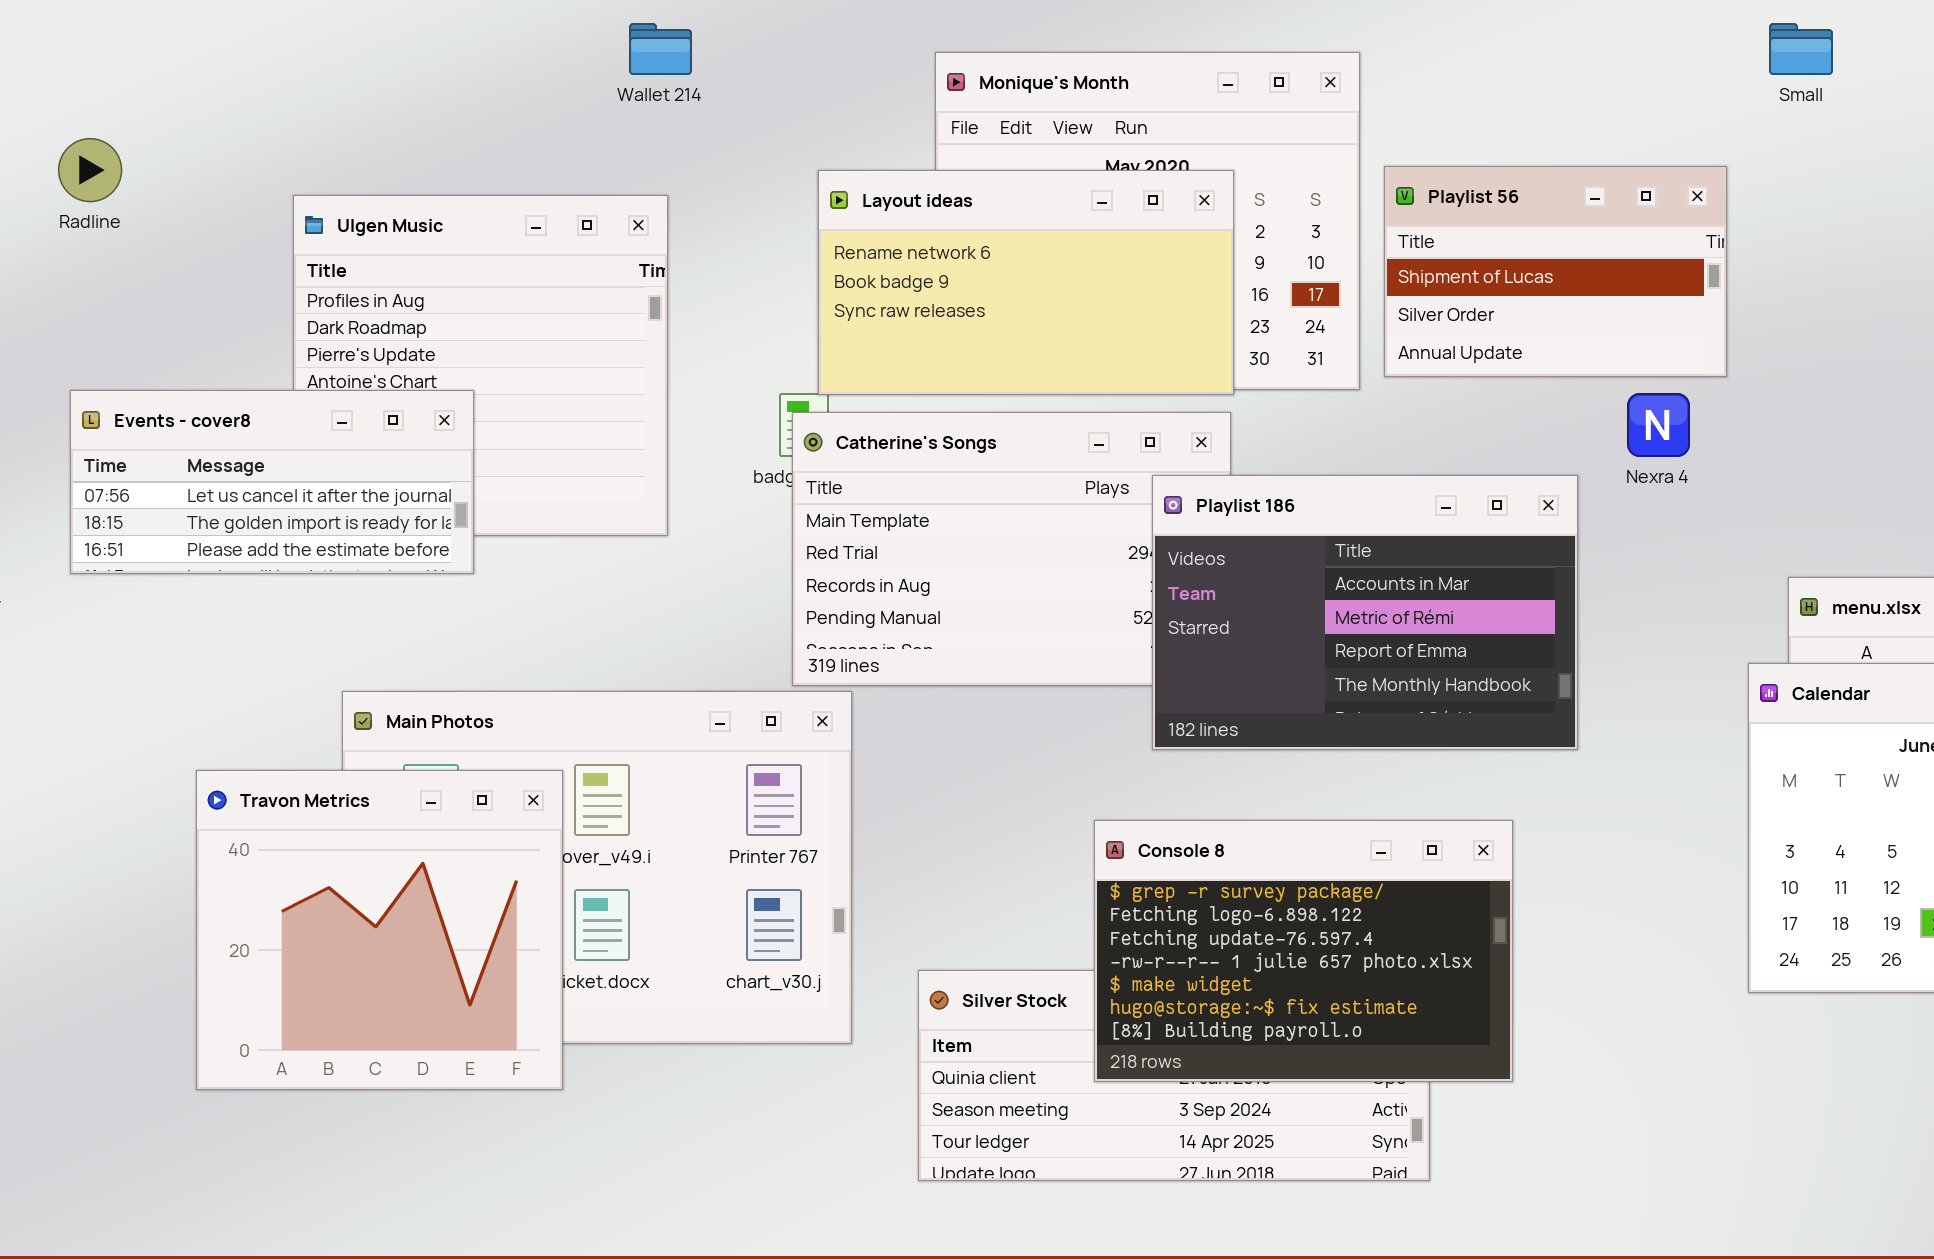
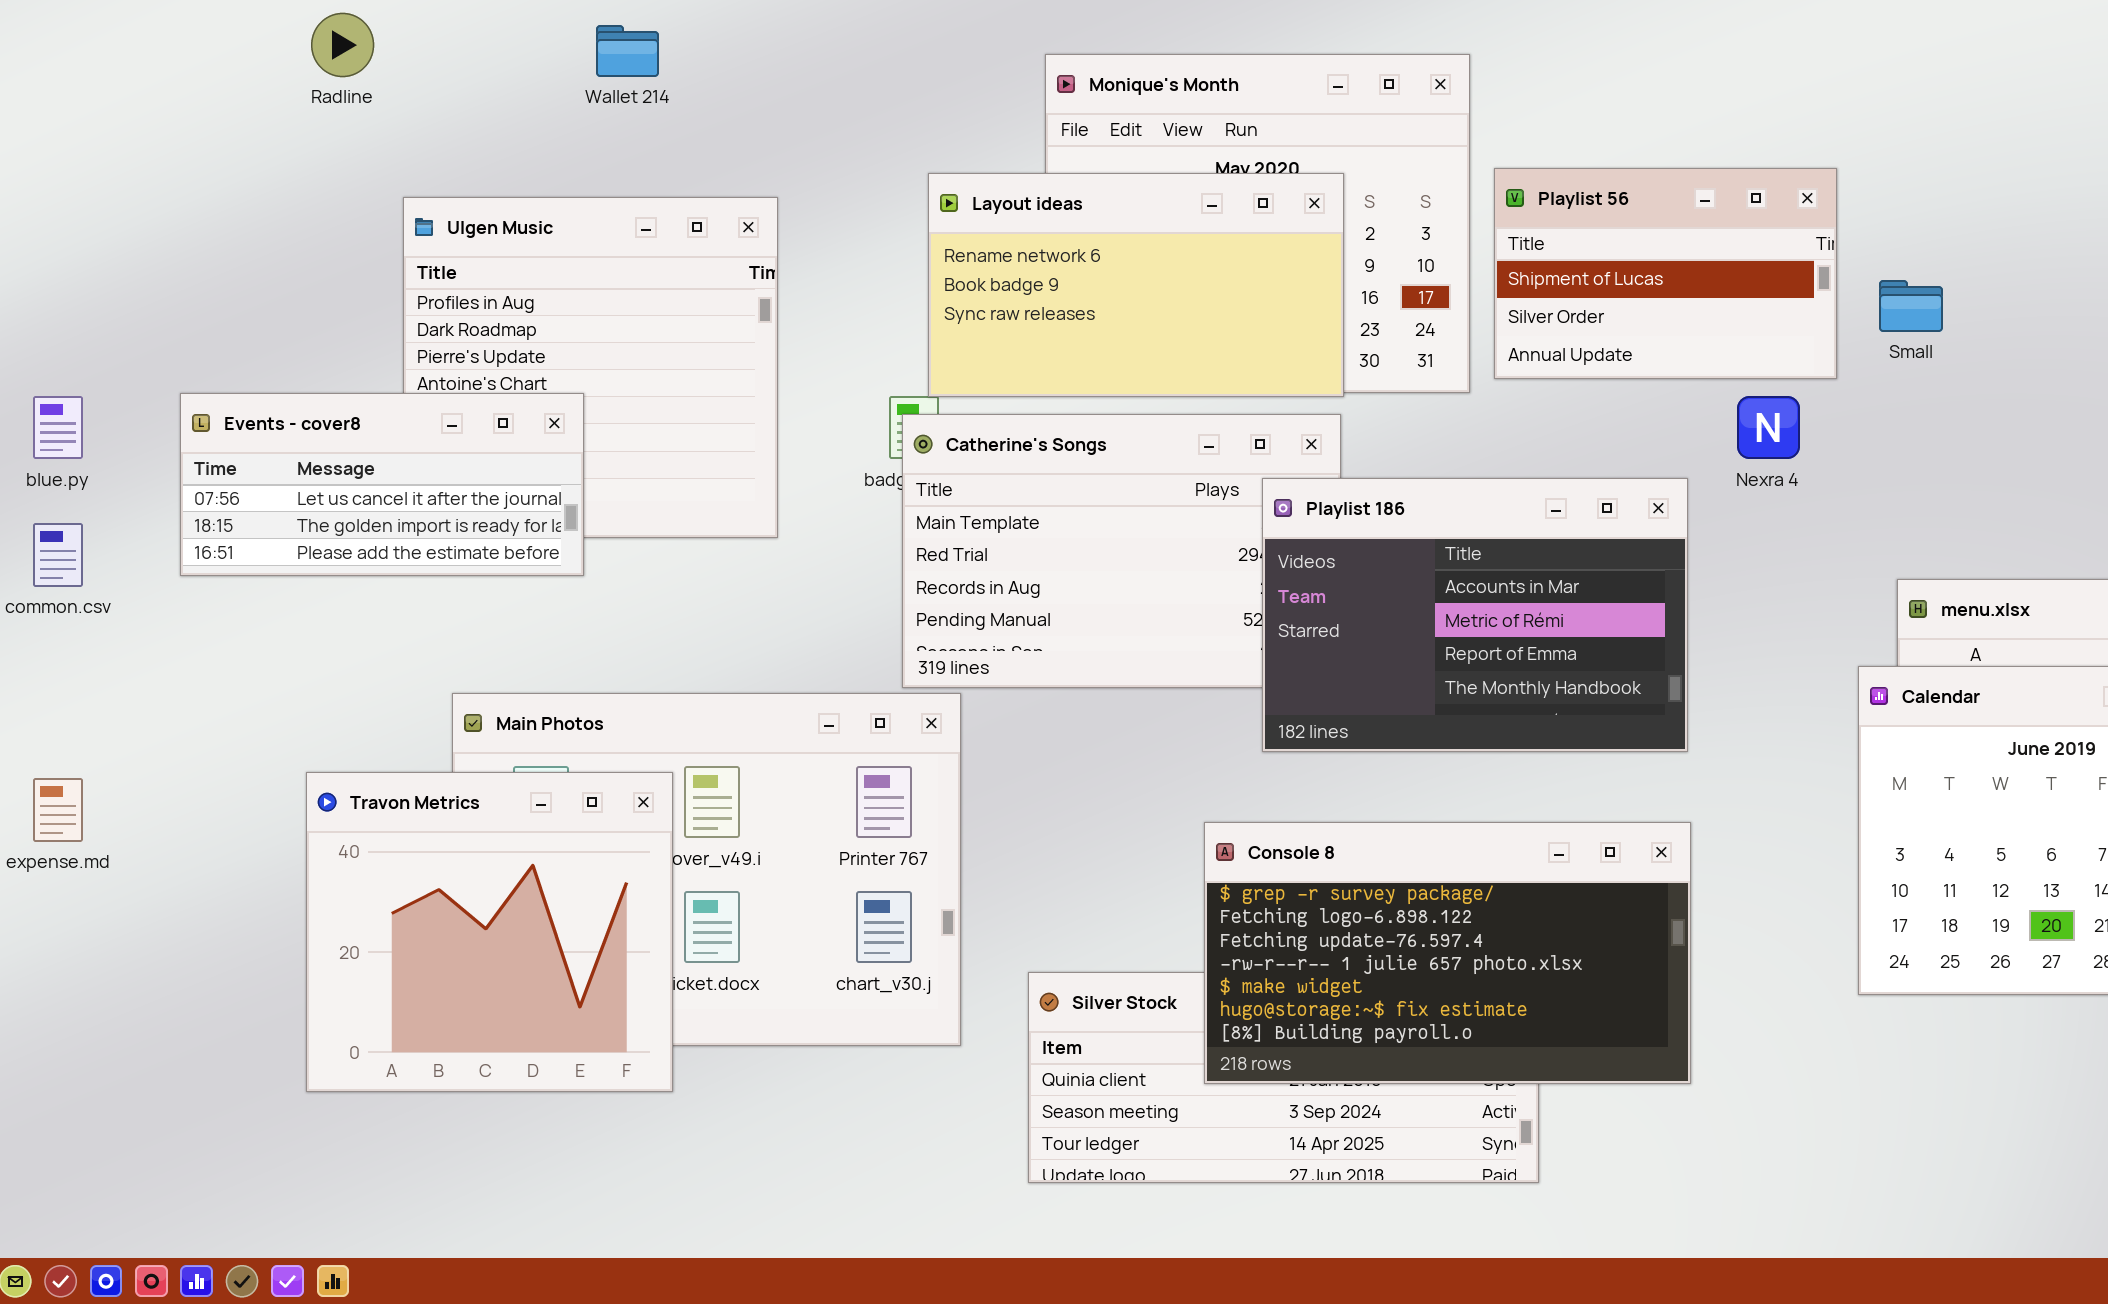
Wallet 214: [629,23,692,75] -> [596,25,659,77], moved
Small: [1769,23,1833,75] -> [1879,280,1943,332], moved
Radline: [58,138,122,202] -> [311,13,374,77], moved
Console 8: [1094,820,1513,1082] -> [1204,822,1691,1084], resized

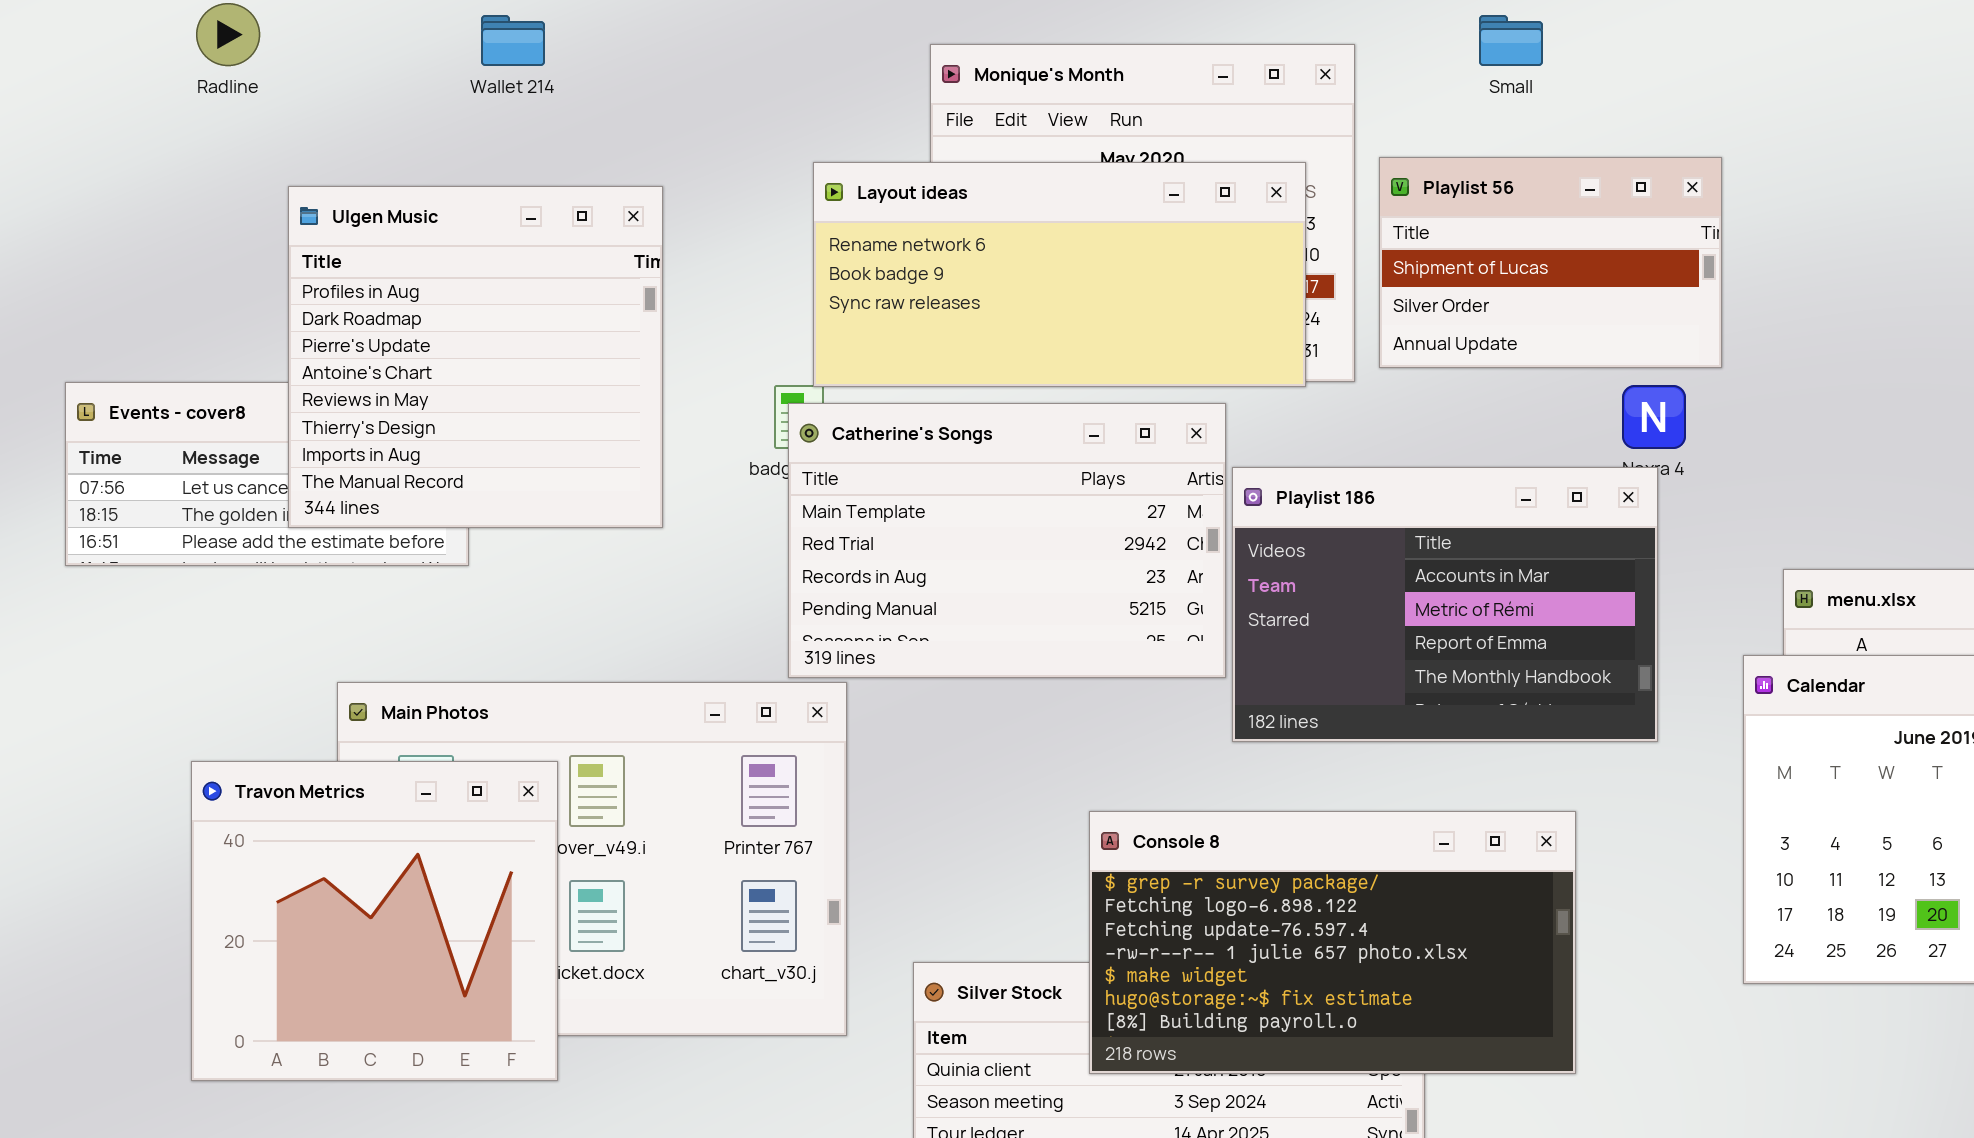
Layout ideas: [928,173,1344,397] -> [813,162,1306,387], resized
Ulgen Music: [403,197,778,538] -> [288,186,663,528], raised
Small: [1879,280,1943,332] -> [1479,15,1543,66], moved
Playlist 186: [1262,478,1688,752] -> [1232,467,1658,742], moved

